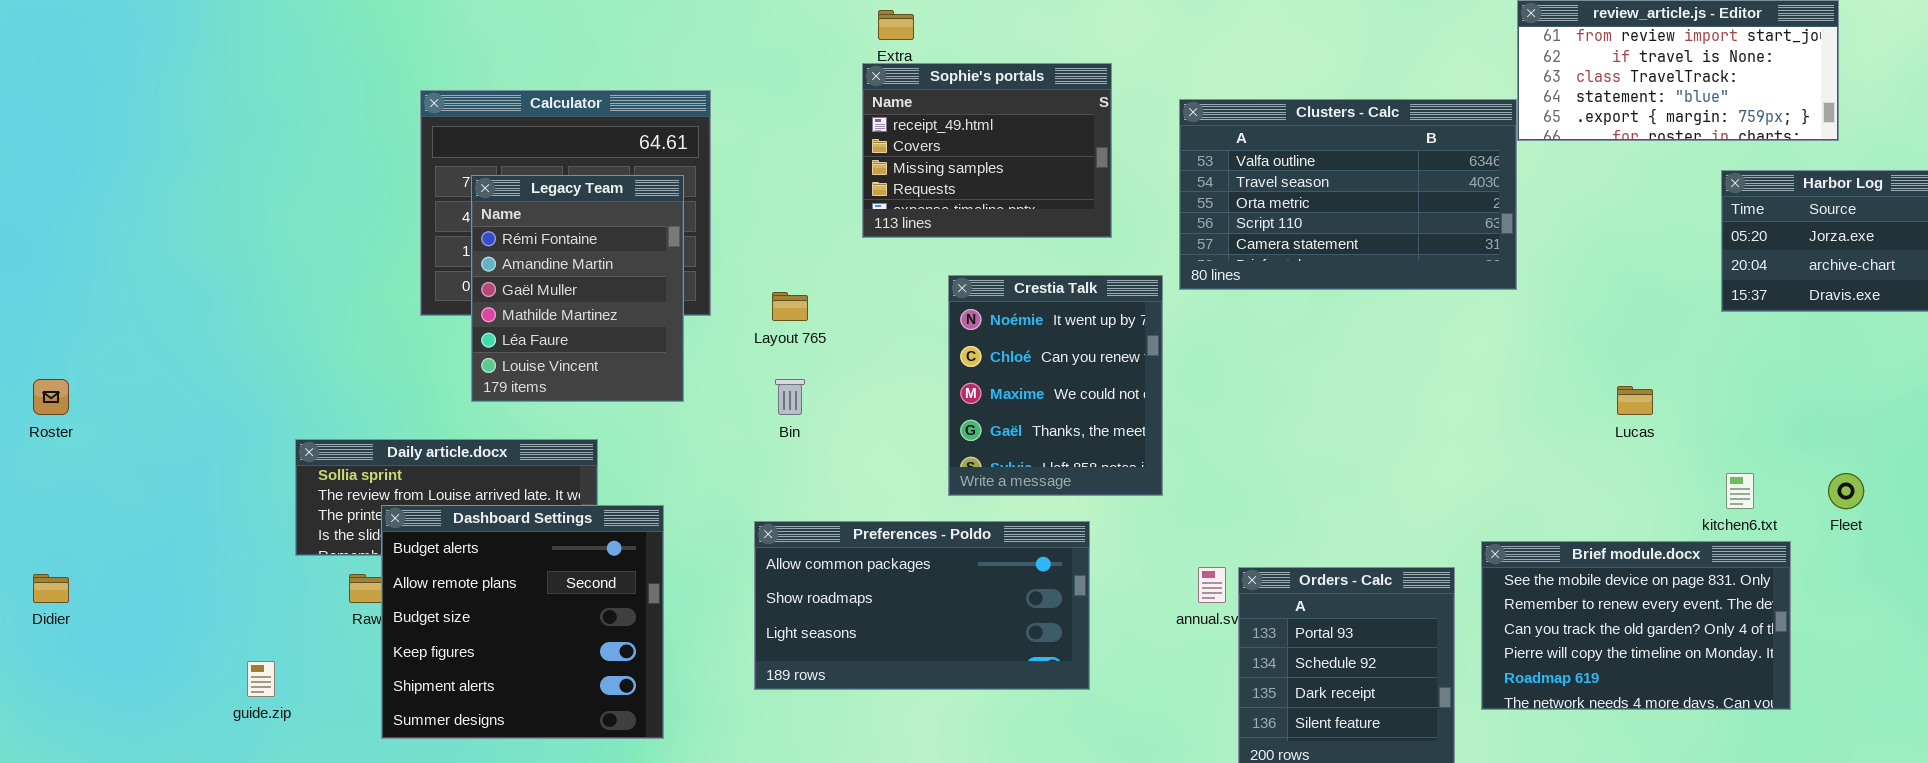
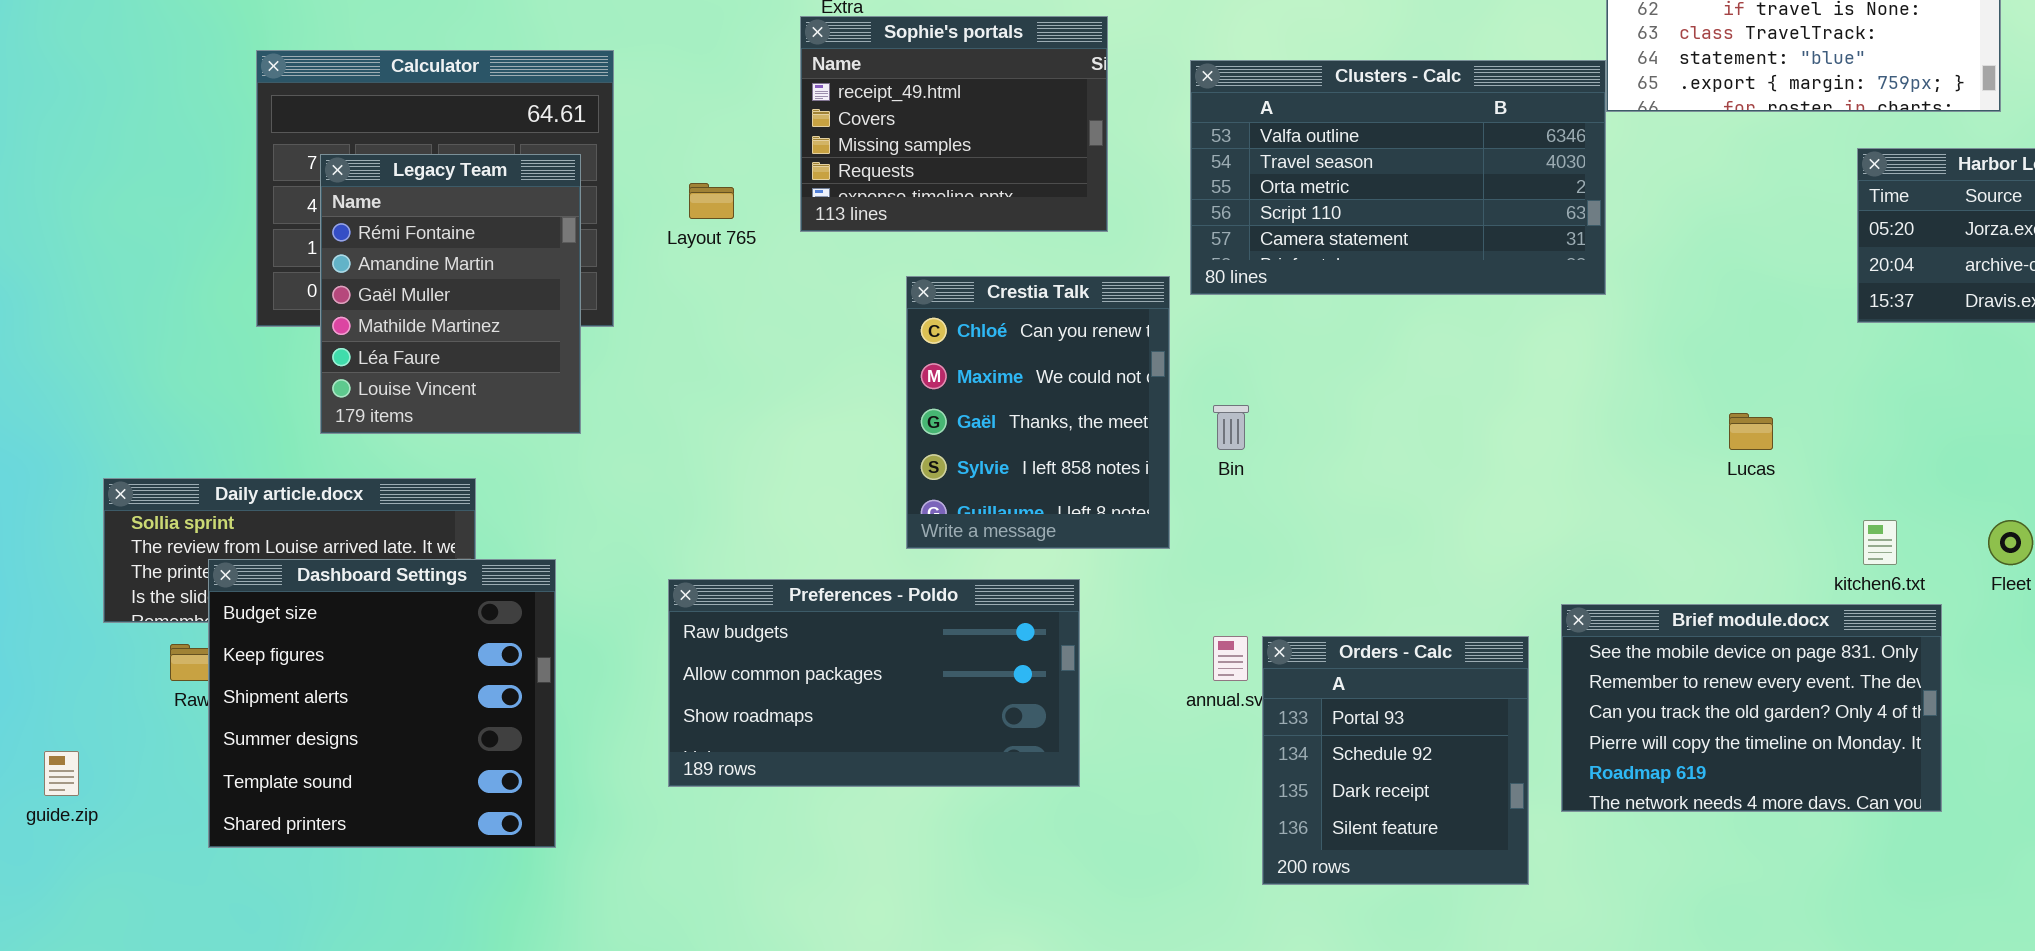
Crestia Talk: [948,275,1163,496] -> [906,276,1170,549], scrolled down 1 row
Layout 765: [772,292,808,321] -> [689,183,734,219], moved
Bin: [775,379,805,415] -> [1213,405,1249,450], moved
Dashboard Settings: [381,505,664,739] -> [208,559,556,848], scrolled down 2 rows
Preferences - Poldo: [754,521,1090,690] -> [668,579,1080,787], scrolled up 1 row

